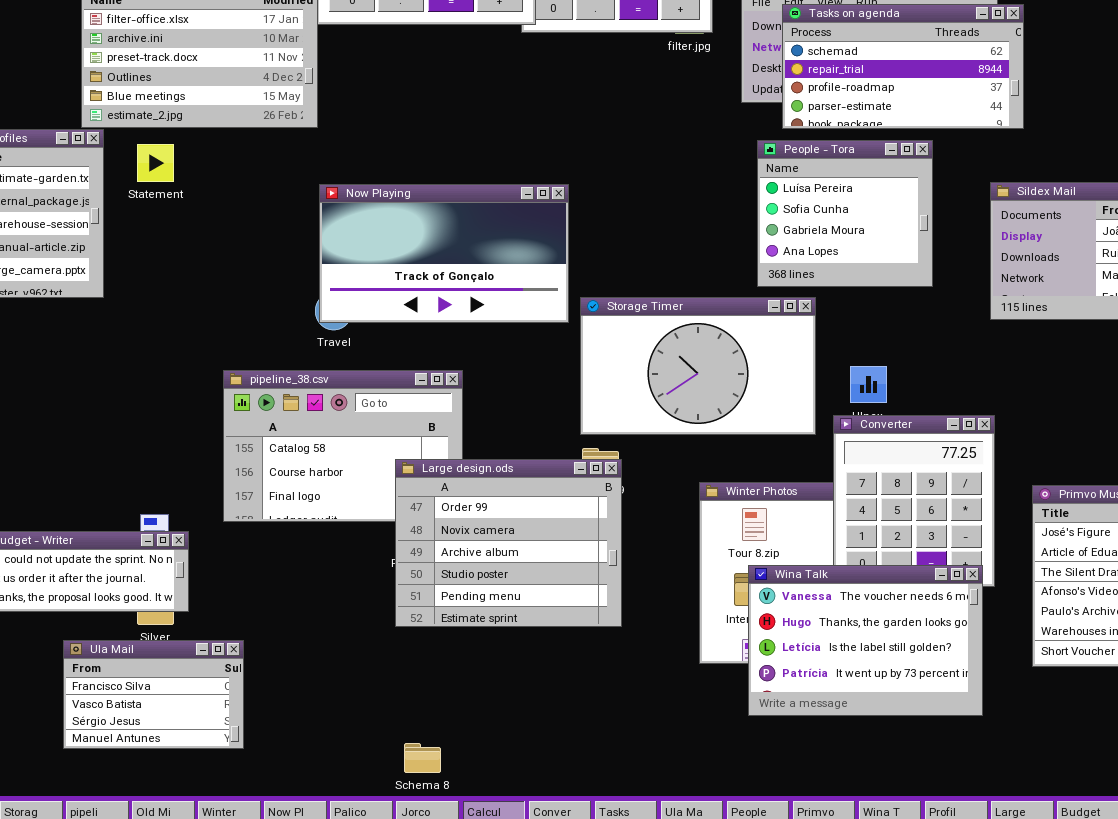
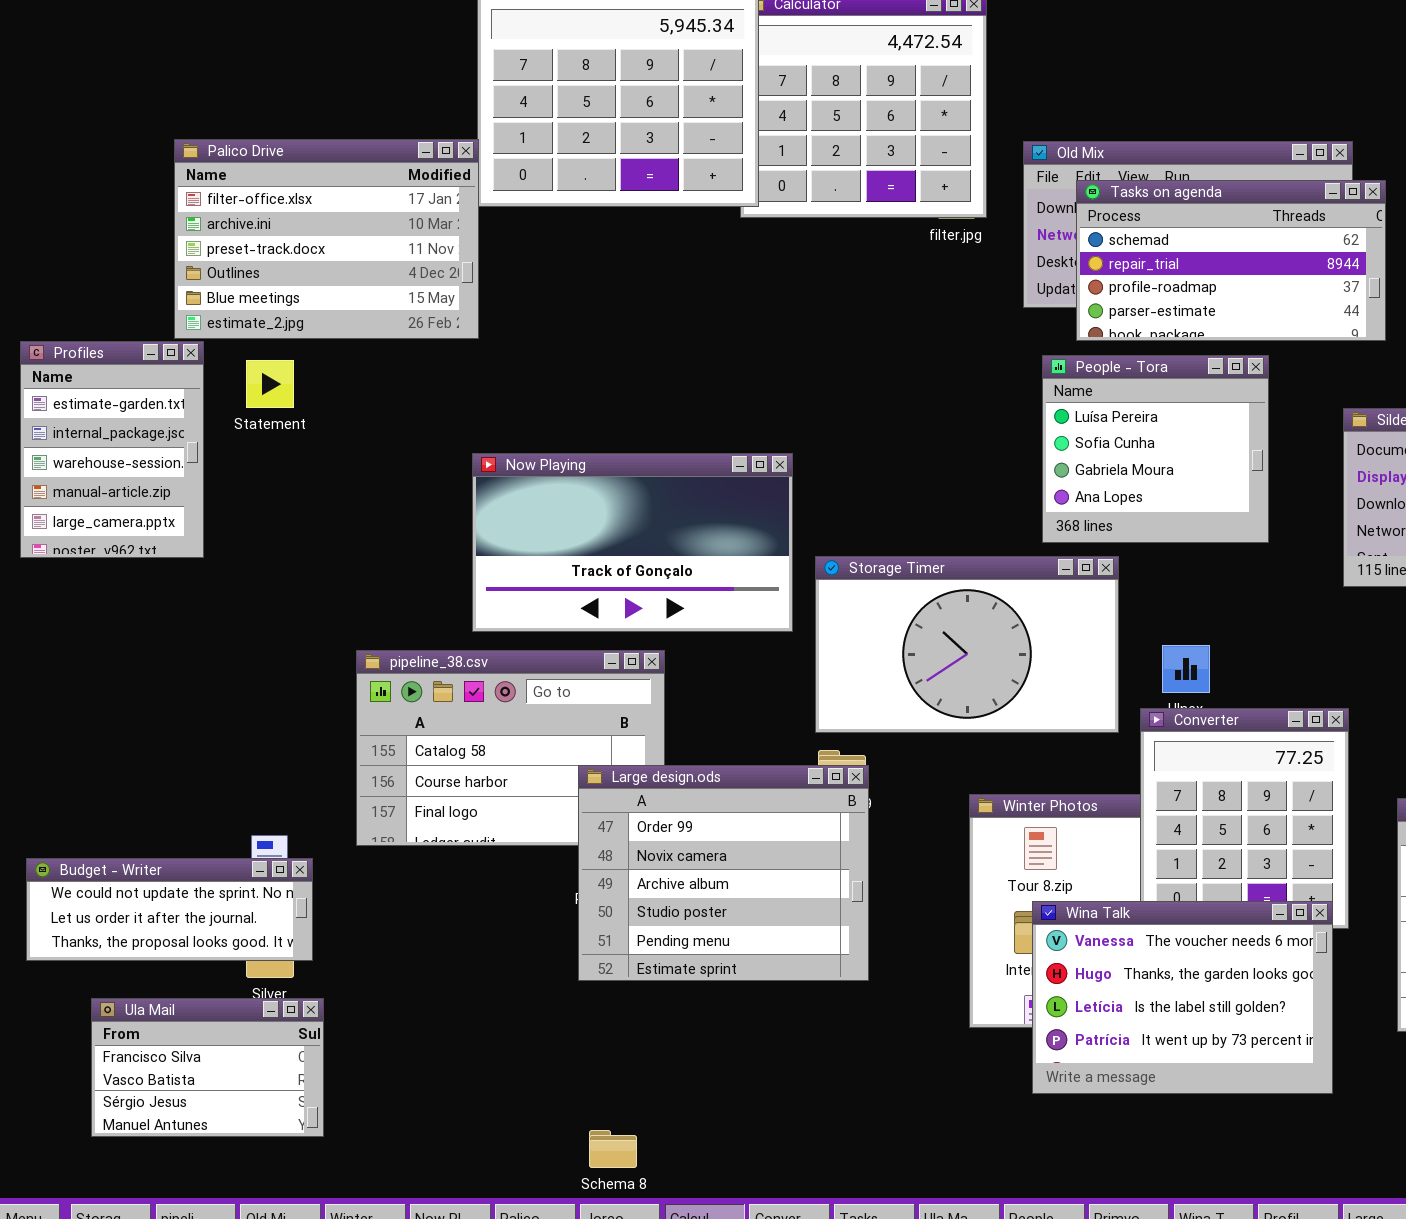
Now Playing: [319,184,569,323] -> [472,453,793,632], moved
Ula Mail: [63,640,244,749] -> [91,998,324,1137], moved

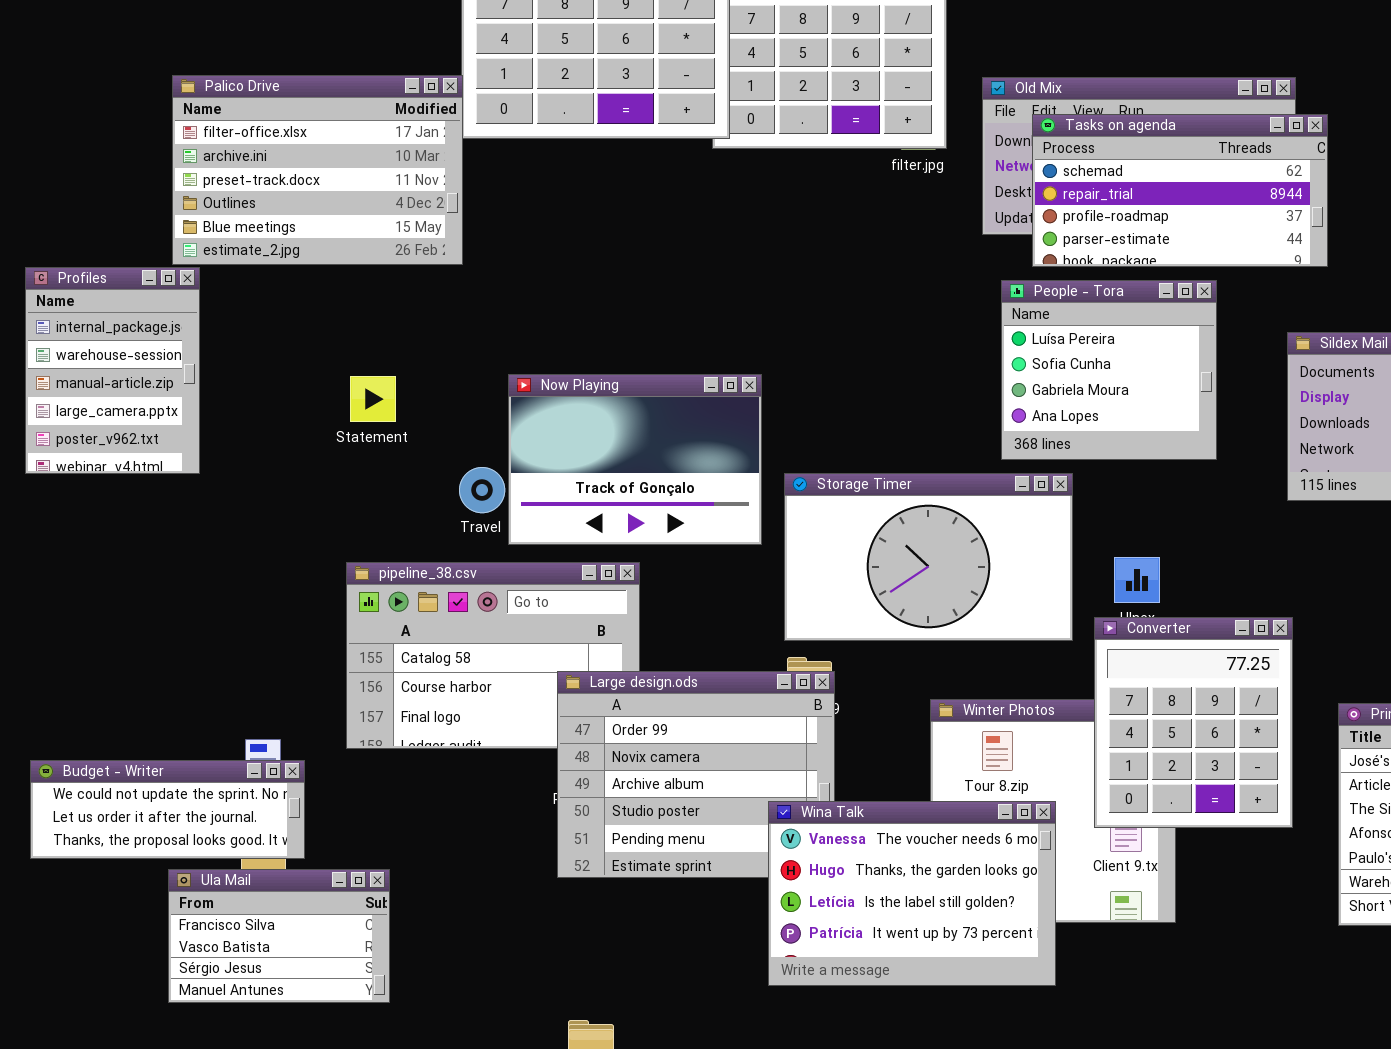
Profiles: [20,341,204,558] -> [25,267,200,474], scrolled down 1 row
Statement: [246,360,294,408] -> [350,376,396,422], moved
Now Playing: [472,453,793,632] -> [508,374,762,545], resized
Wina Talk: [1032,901,1333,1094] -> [768,801,1056,986], moved
Ula Mail: [91,998,324,1137] -> [168,869,390,1003], moved

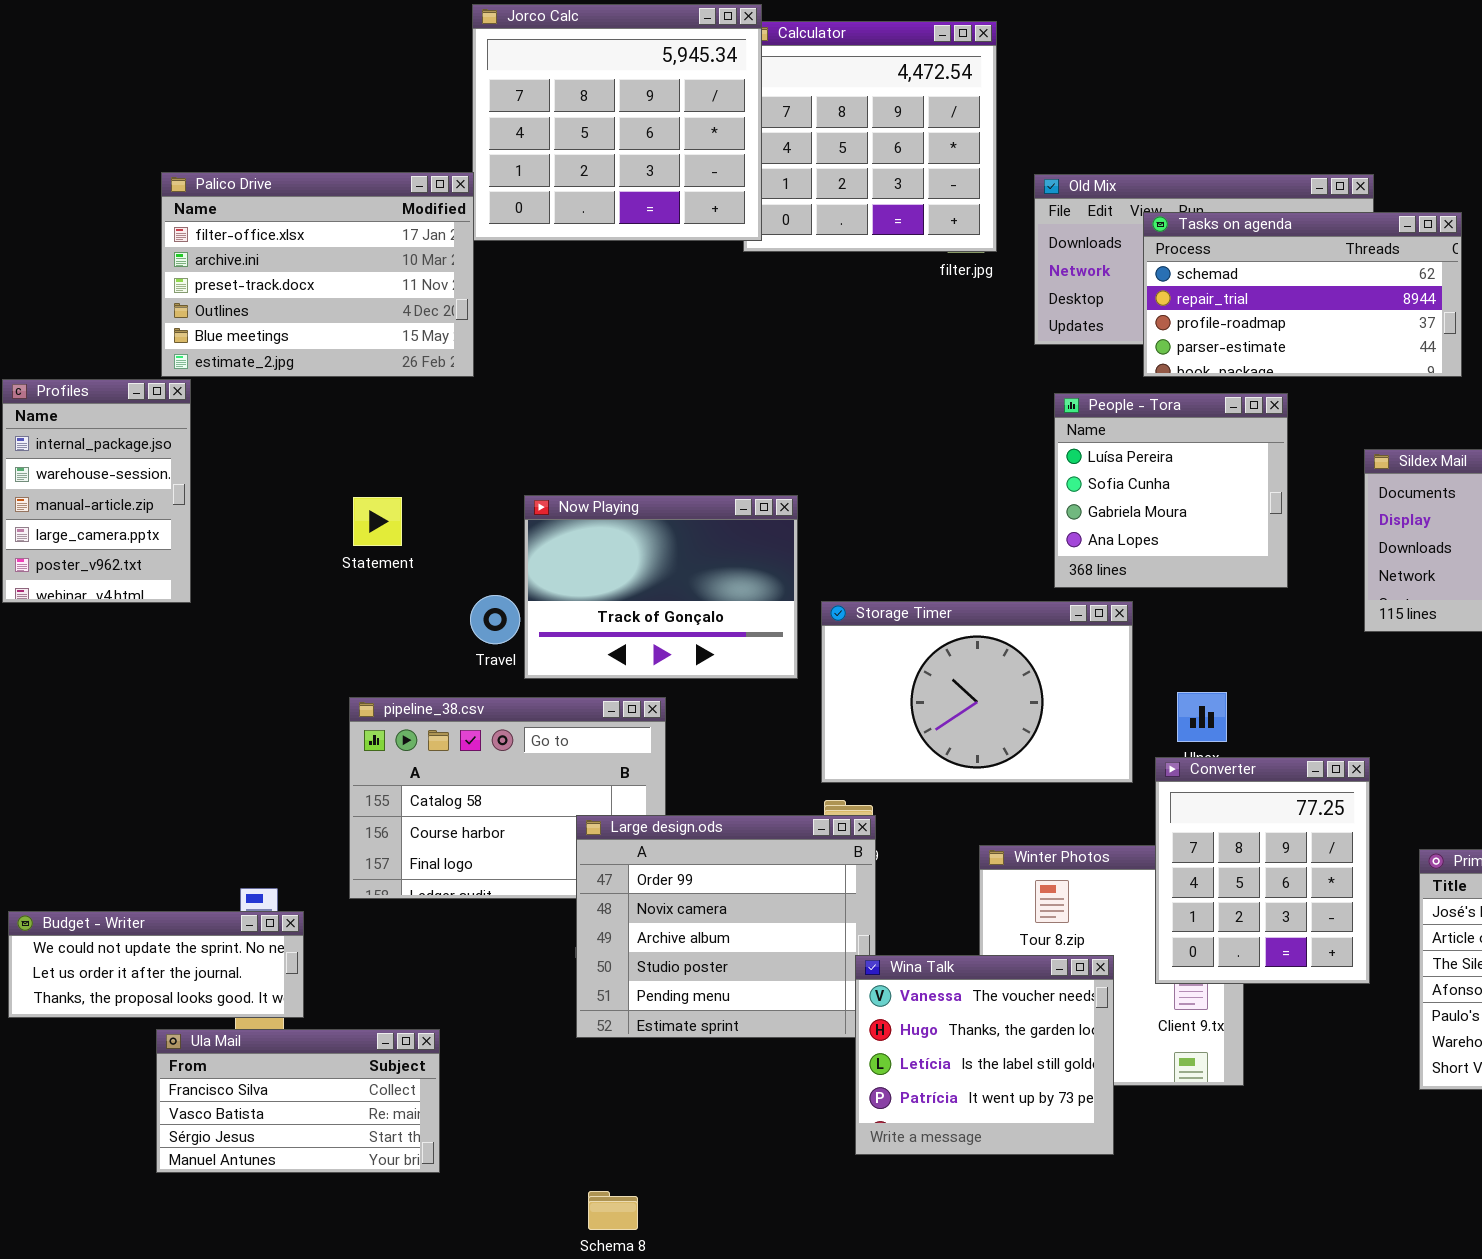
Tasks on agenda: [1032,114,1328,267] -> [1143,212,1462,377], moved
Wina Talk: [768,801,1056,986] -> [855,955,1114,1155], resized
Ula Mail: [168,869,390,1003] -> [156,1029,440,1173], resized

